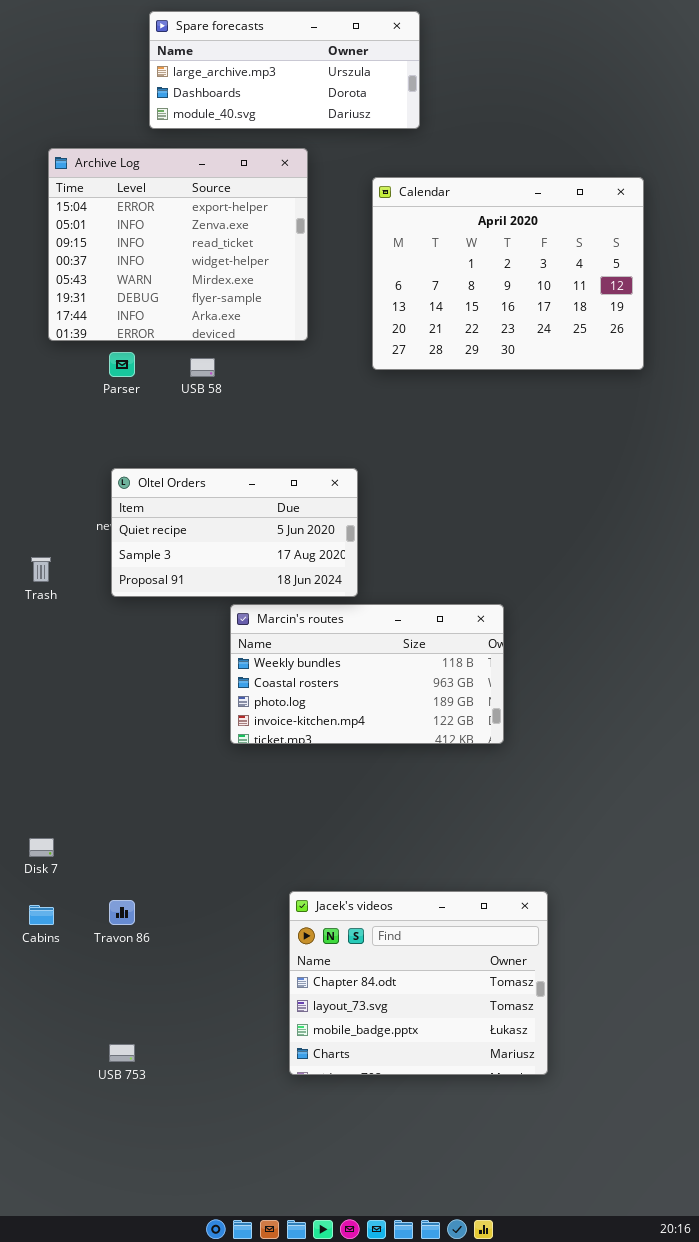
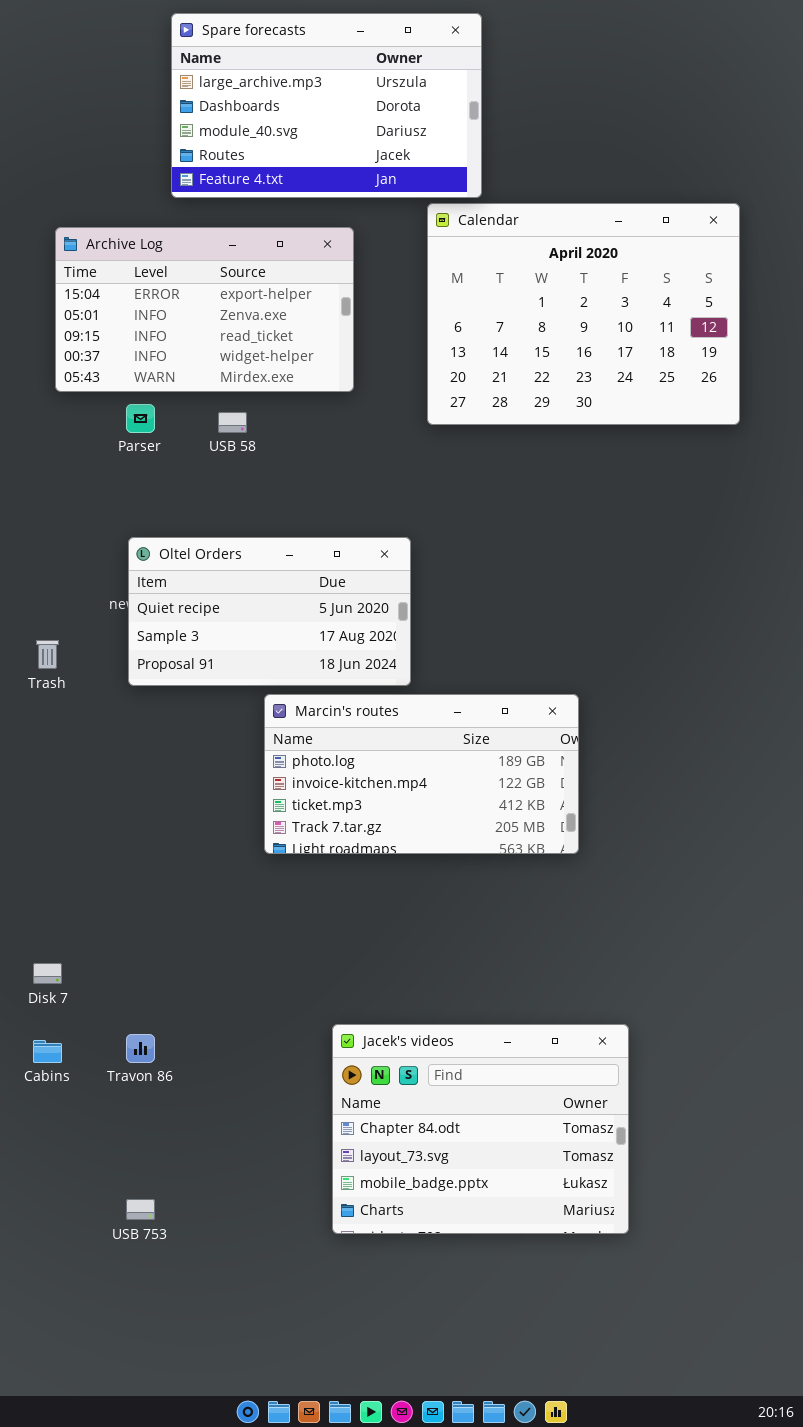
Spare forecasts: [149,11,420,129] -> [171,13,482,198], resized
Archive Log: [48,148,308,341] -> [55,227,354,392], resized
Marcin's routes: [230,604,504,744] -> [264,694,579,854], scrolled down 2 rows

